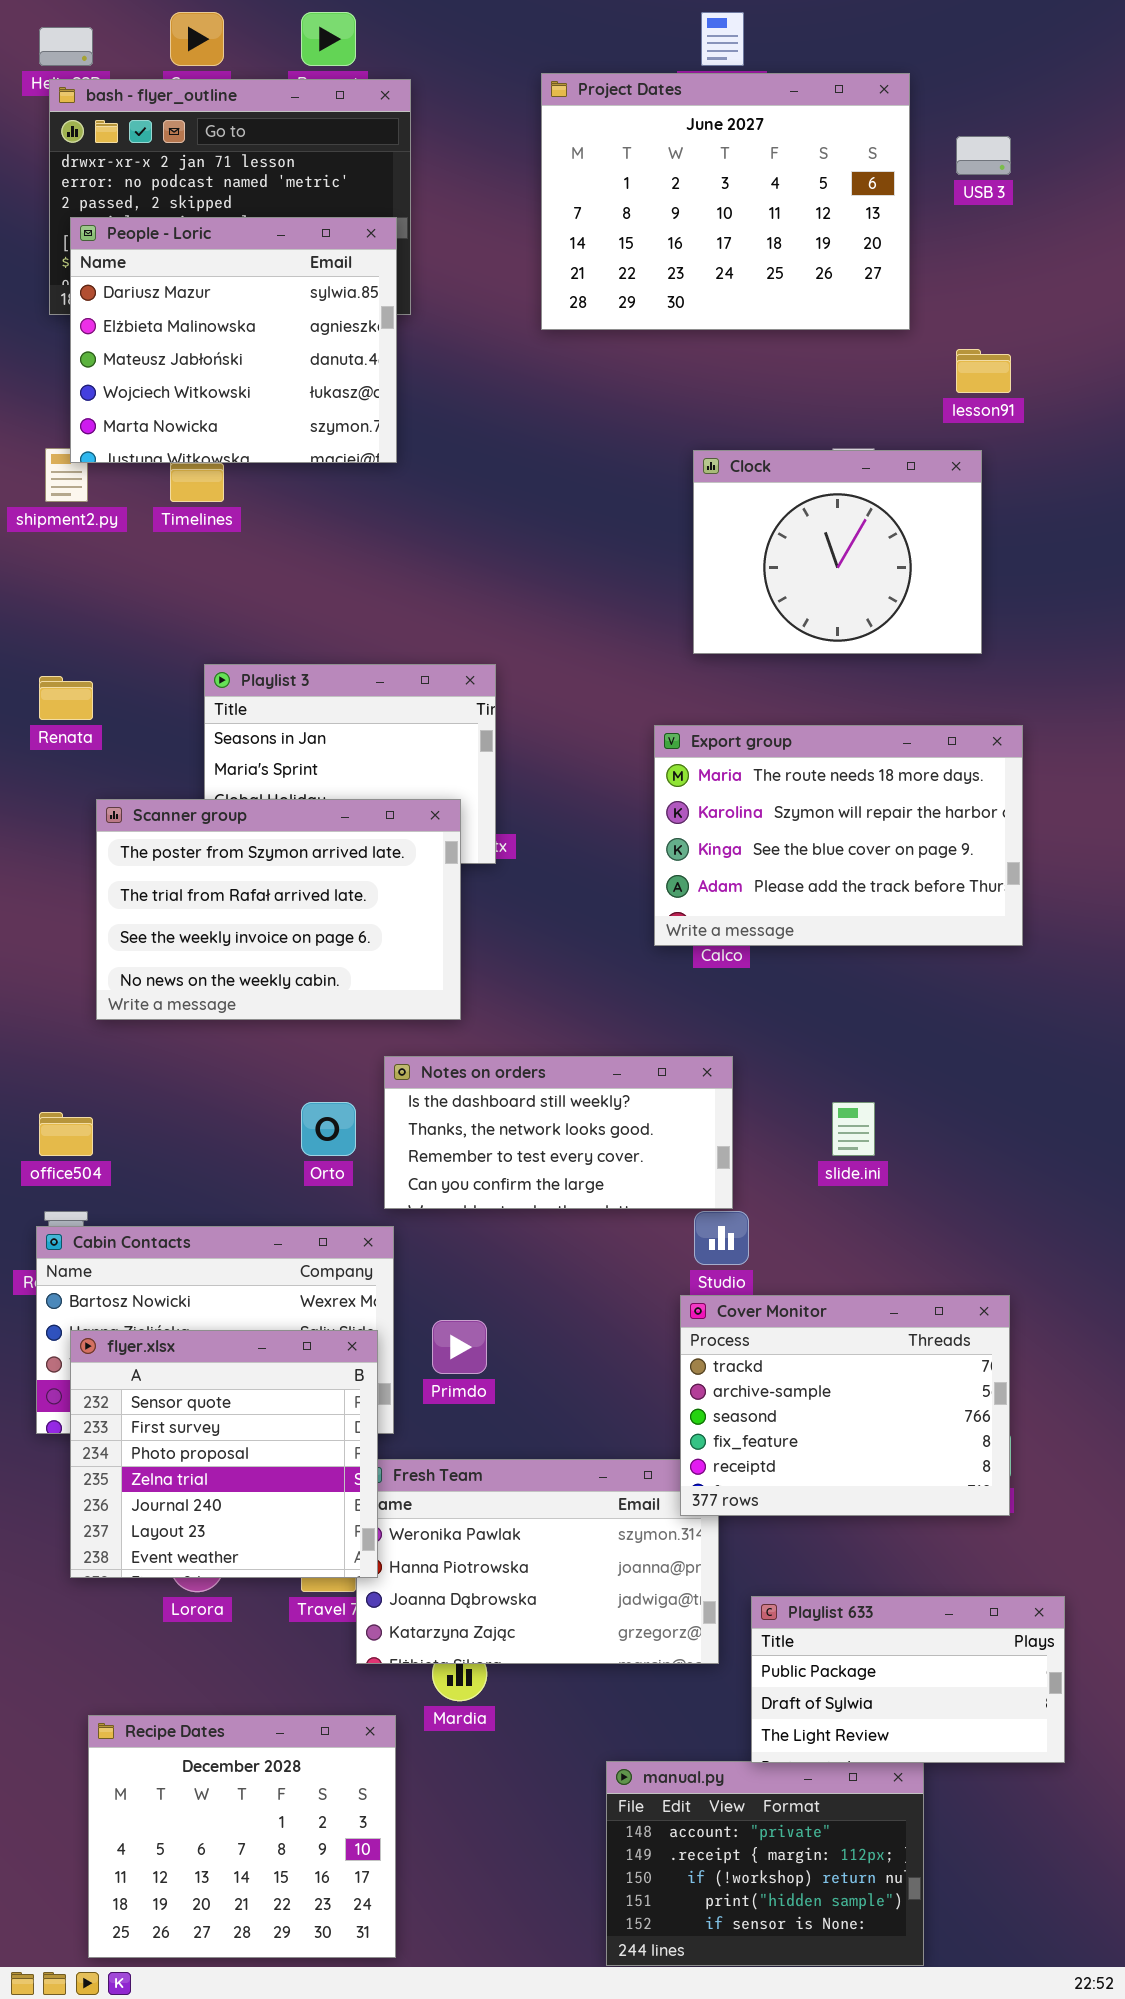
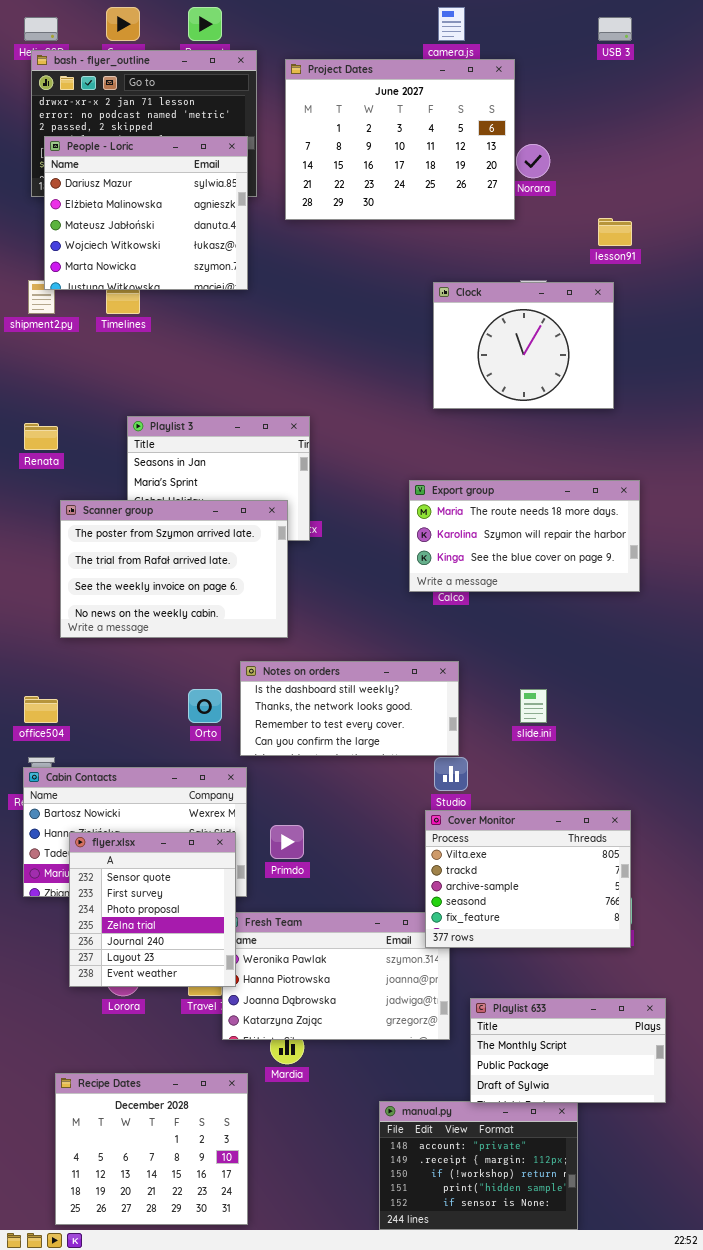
Project Dates: [541,73,910,330] -> [285,59,515,220], moved
USB 3: [956,136,1011,175] -> [598,17,632,41], moved
Export group: [654,725,1023,946] -> [409,480,640,592], resized
Cover Monitor: [680,1295,1010,1516] -> [425,810,631,948], scrolled up 1 row
flyer.xlsx: [70,1330,378,1578] -> [69,832,236,987], resized
Playlist 633: [751,1596,1065,1763] -> [470,998,666,1103], scrolled up 1 row

